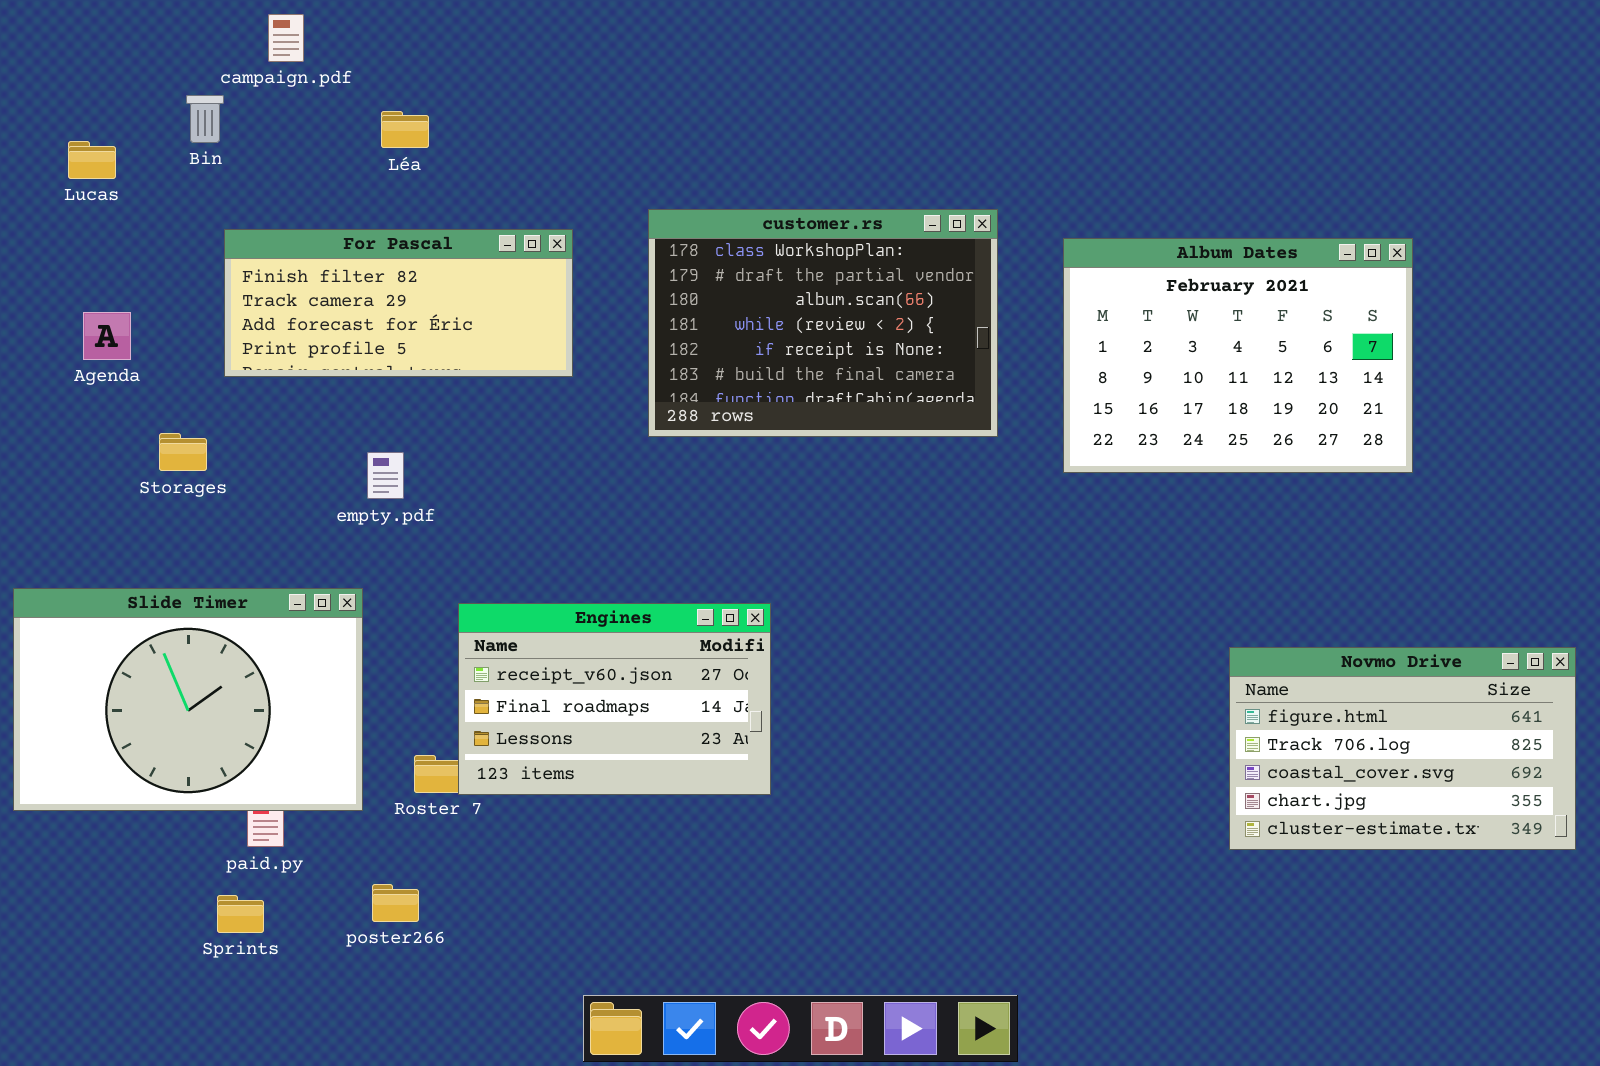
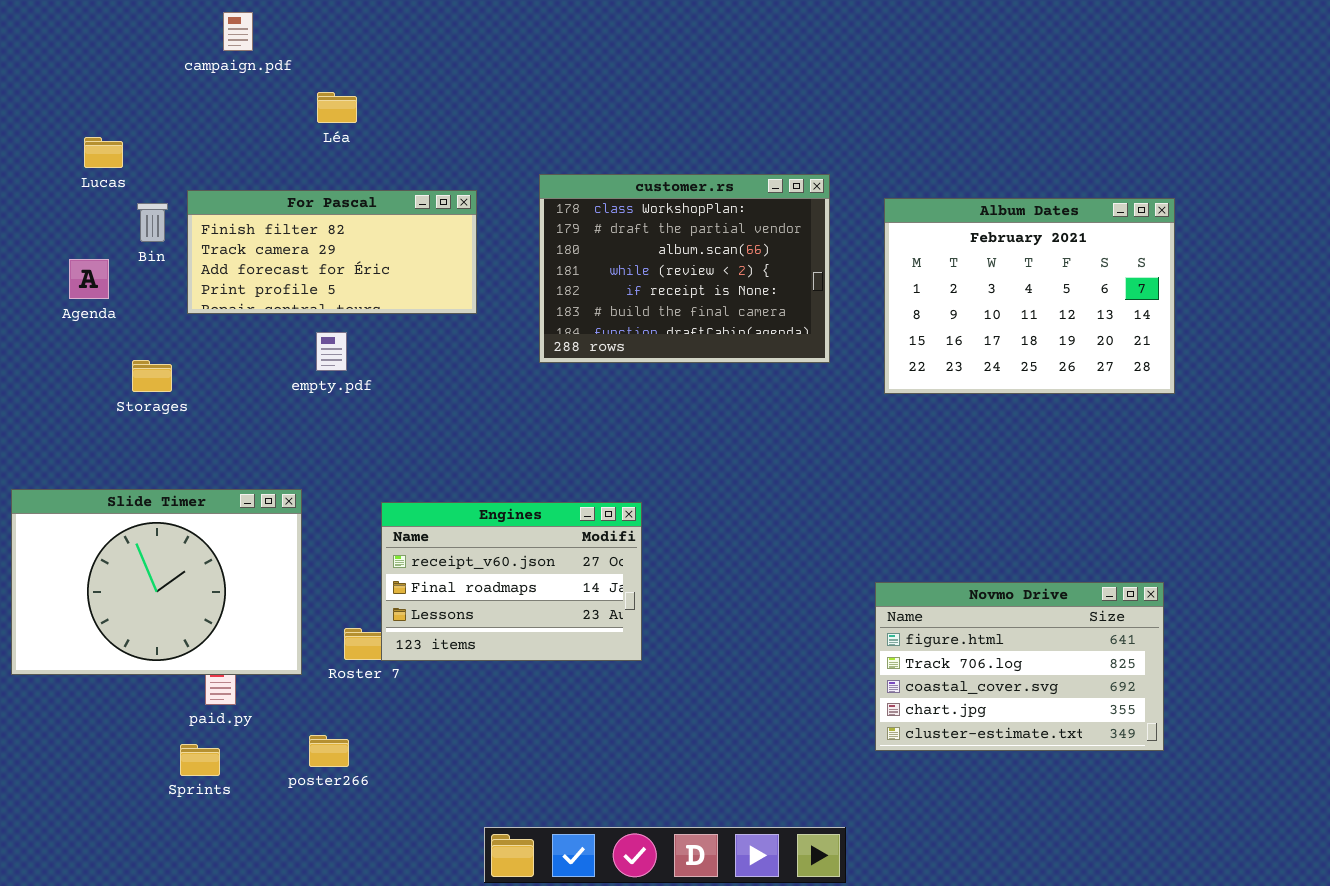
Bin: [186,95,224,143] -> [137,203,168,242], moved
Lucas: [68,141,116,179] -> [84,137,123,168], moved
empty.pdf: [367,452,404,499] -> [316,332,347,371], moved
Novmo Drive: [1229,647,1576,850] -> [875,582,1164,751], moved

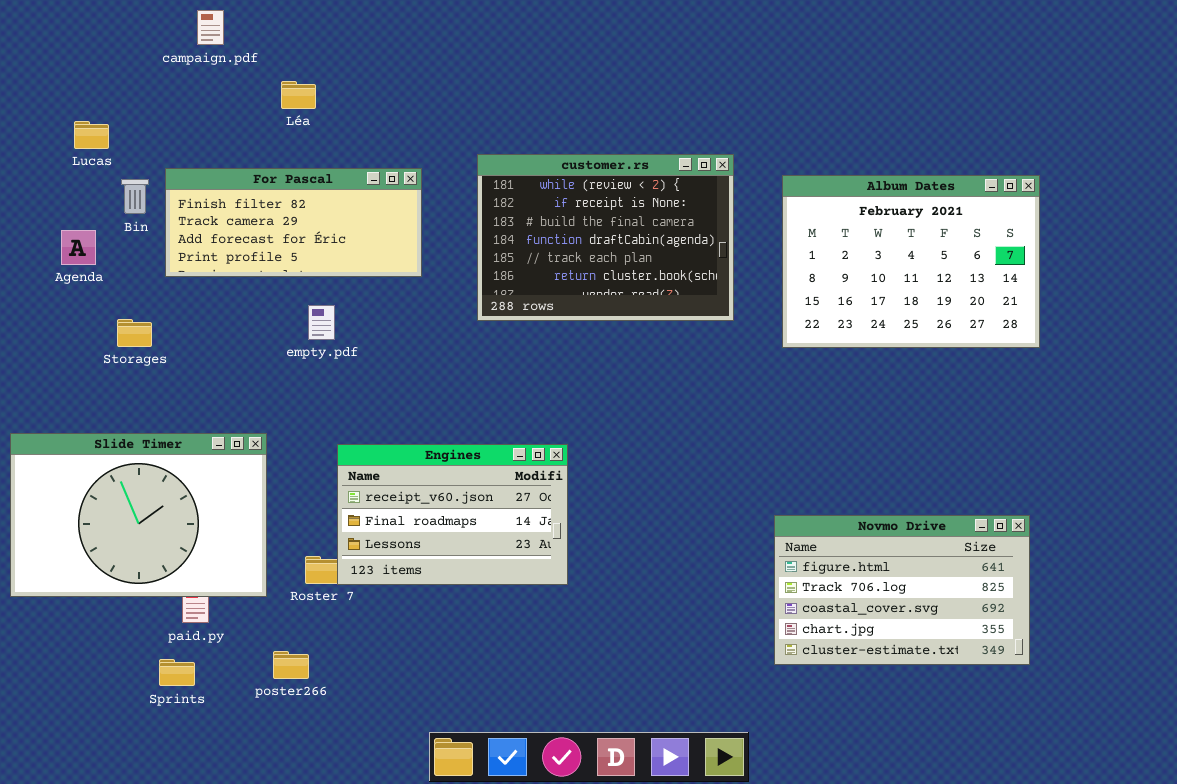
customer.rs: [539,174,830,363] -> [477,154,734,321], scrolled down 3 rows
empty.pdf: [316,332,347,371] -> [308,305,335,340], moved

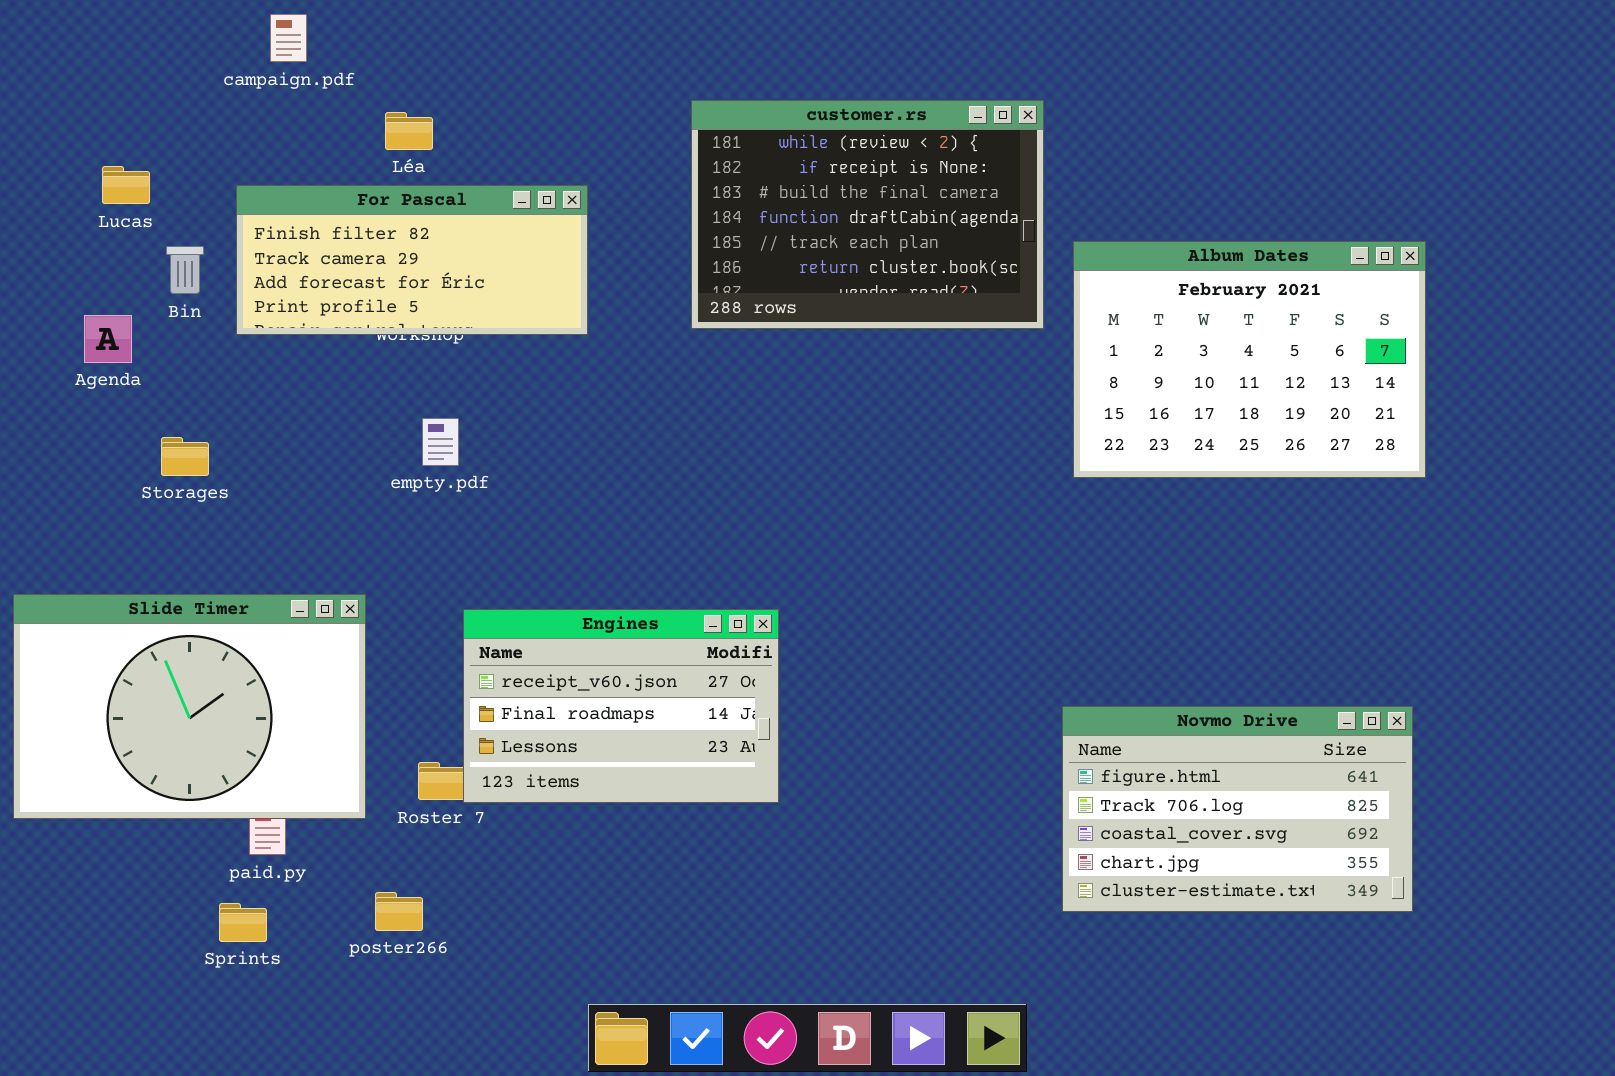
customer.rs: [477,154,734,321] -> [691,100,1044,329], moved
For Pascal: [165,168,422,277] -> [236,185,588,335], moved

